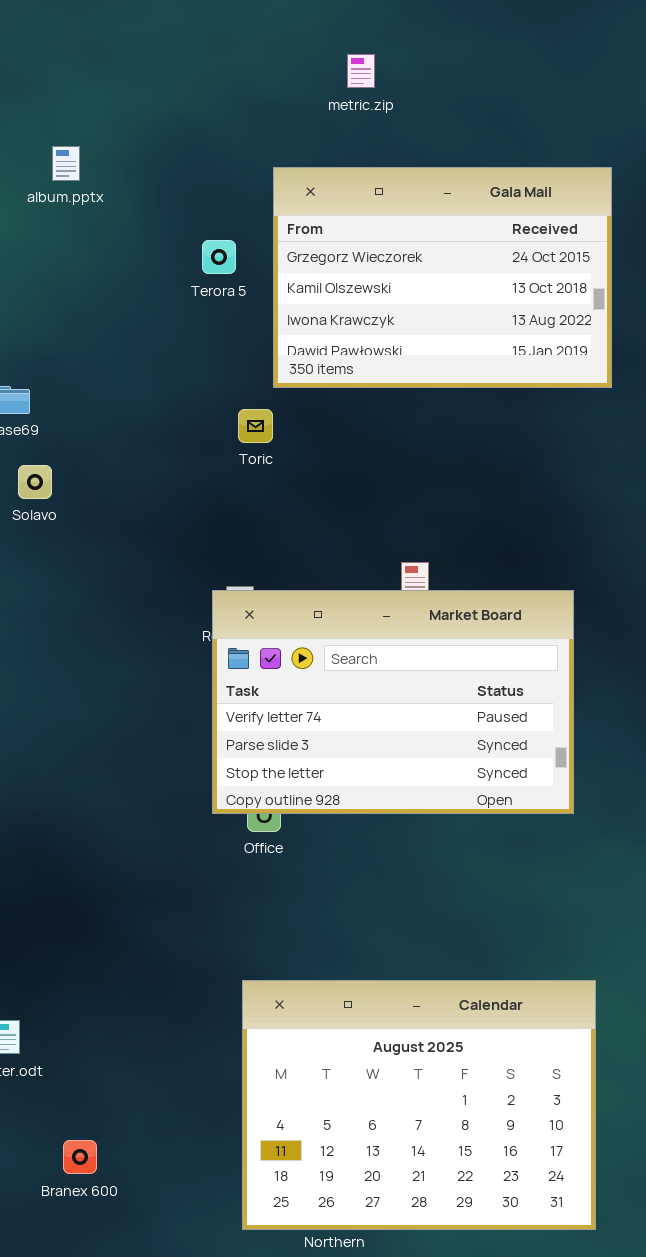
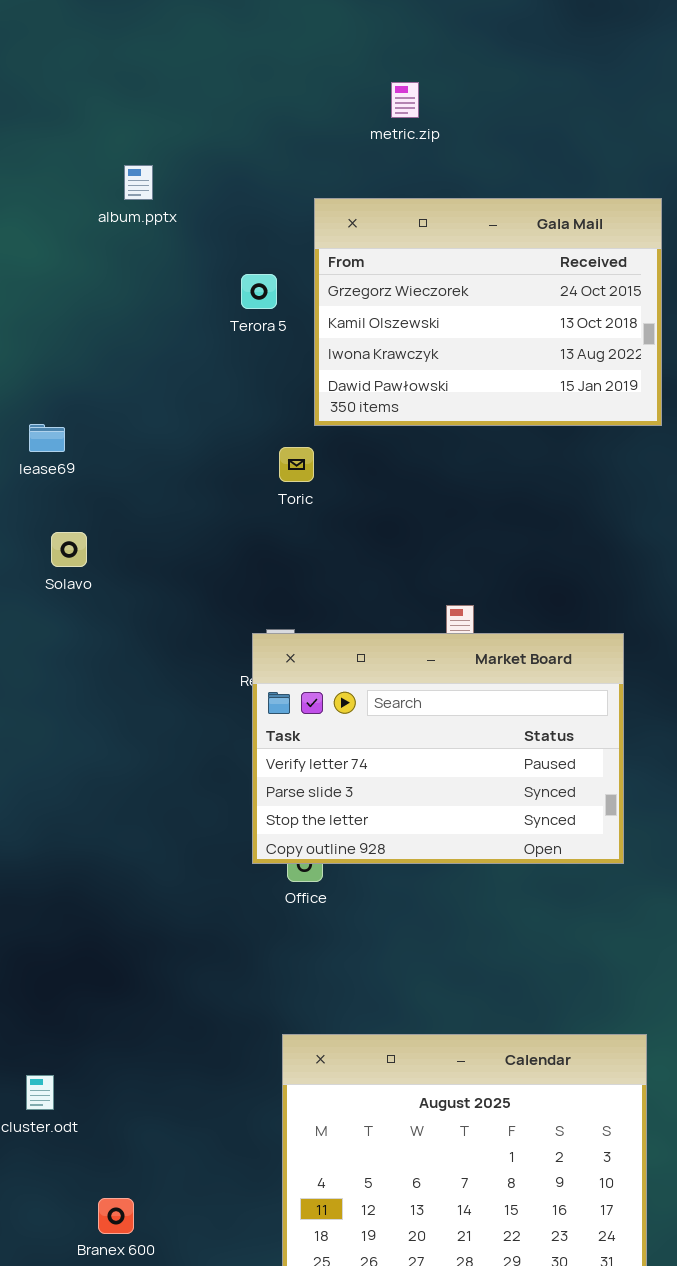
album.pptx: [52,146,80,181] -> [124,165,153,200], moved
Solavo: [18,465,52,499] -> [51,532,87,567], moved

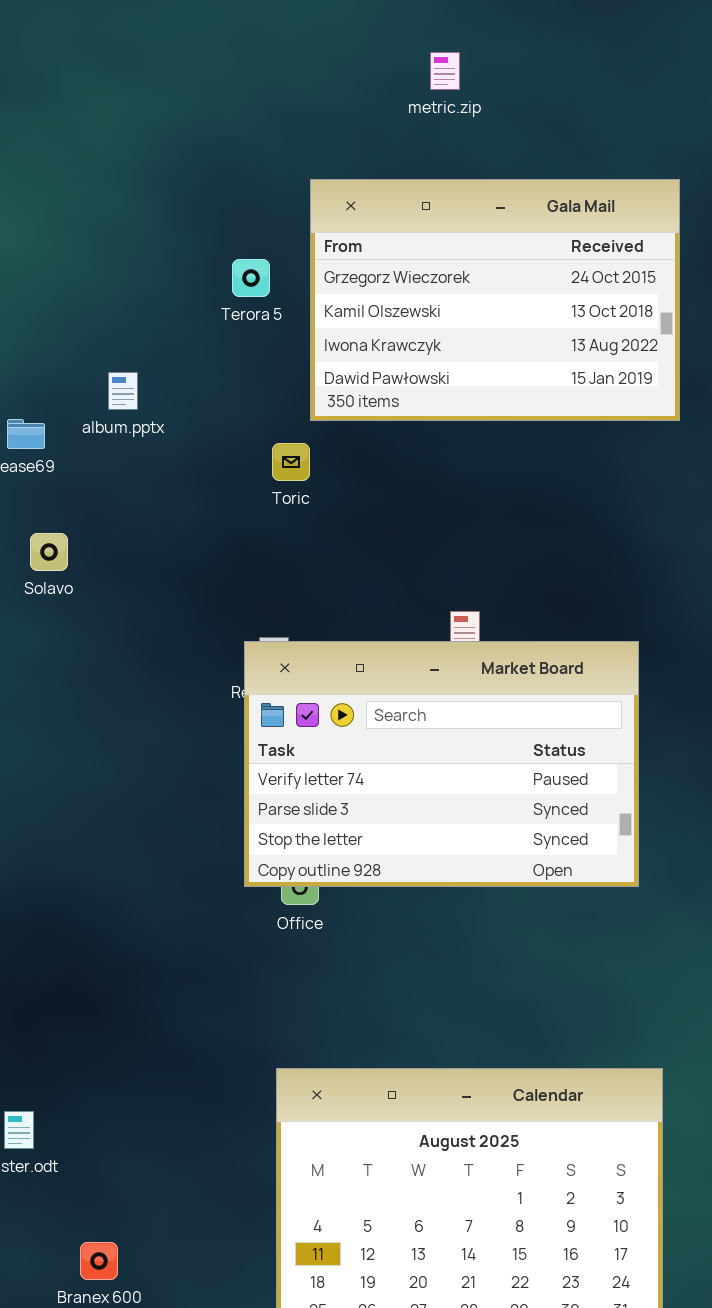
metric.zip: [391,82,419,118] -> [430,52,460,90], moved
album.pptx: [124,165,153,200] -> [108,372,138,410], moved

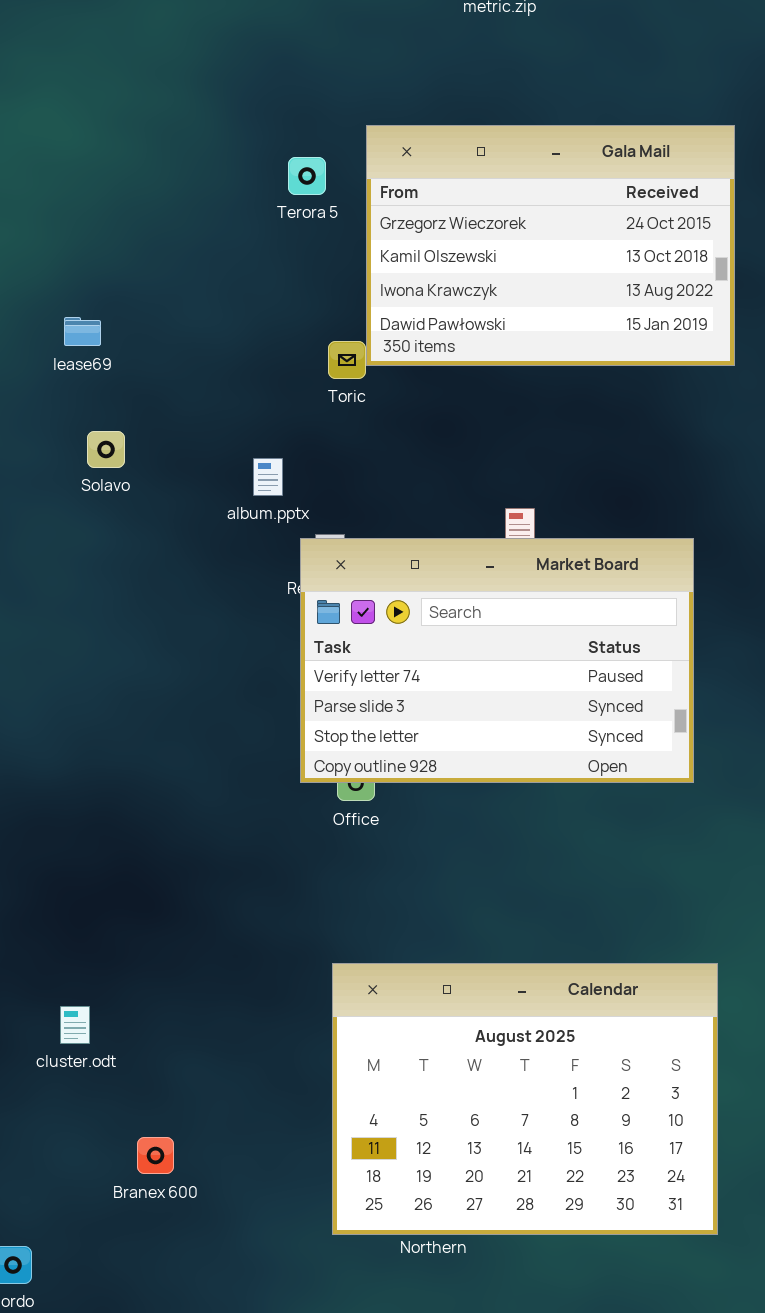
Gala Mail: [310,179,680,421] -> [366,125,735,366], moved
album.pptx: [108,372,138,410] -> [253,458,283,496], moved

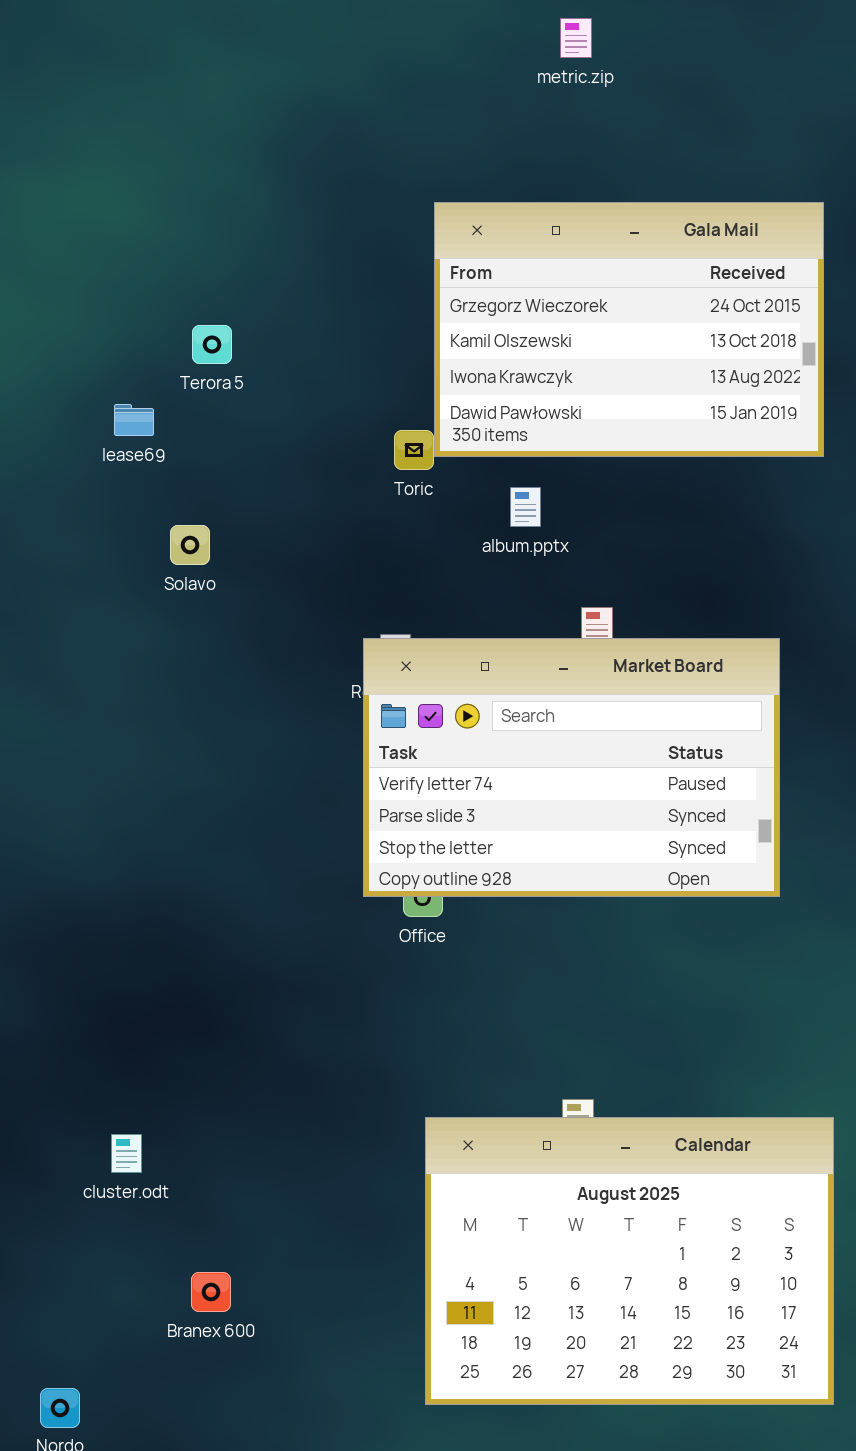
Terora 5: [288,157,326,195] -> [192,325,232,364], moved
Solavo: [87,431,125,468] -> [170,525,210,565], moved
album.pptx: [253,458,283,496] -> [510,487,541,527], moved
Calendar: [332,963,718,1235] -> [425,1117,834,1405], moved

